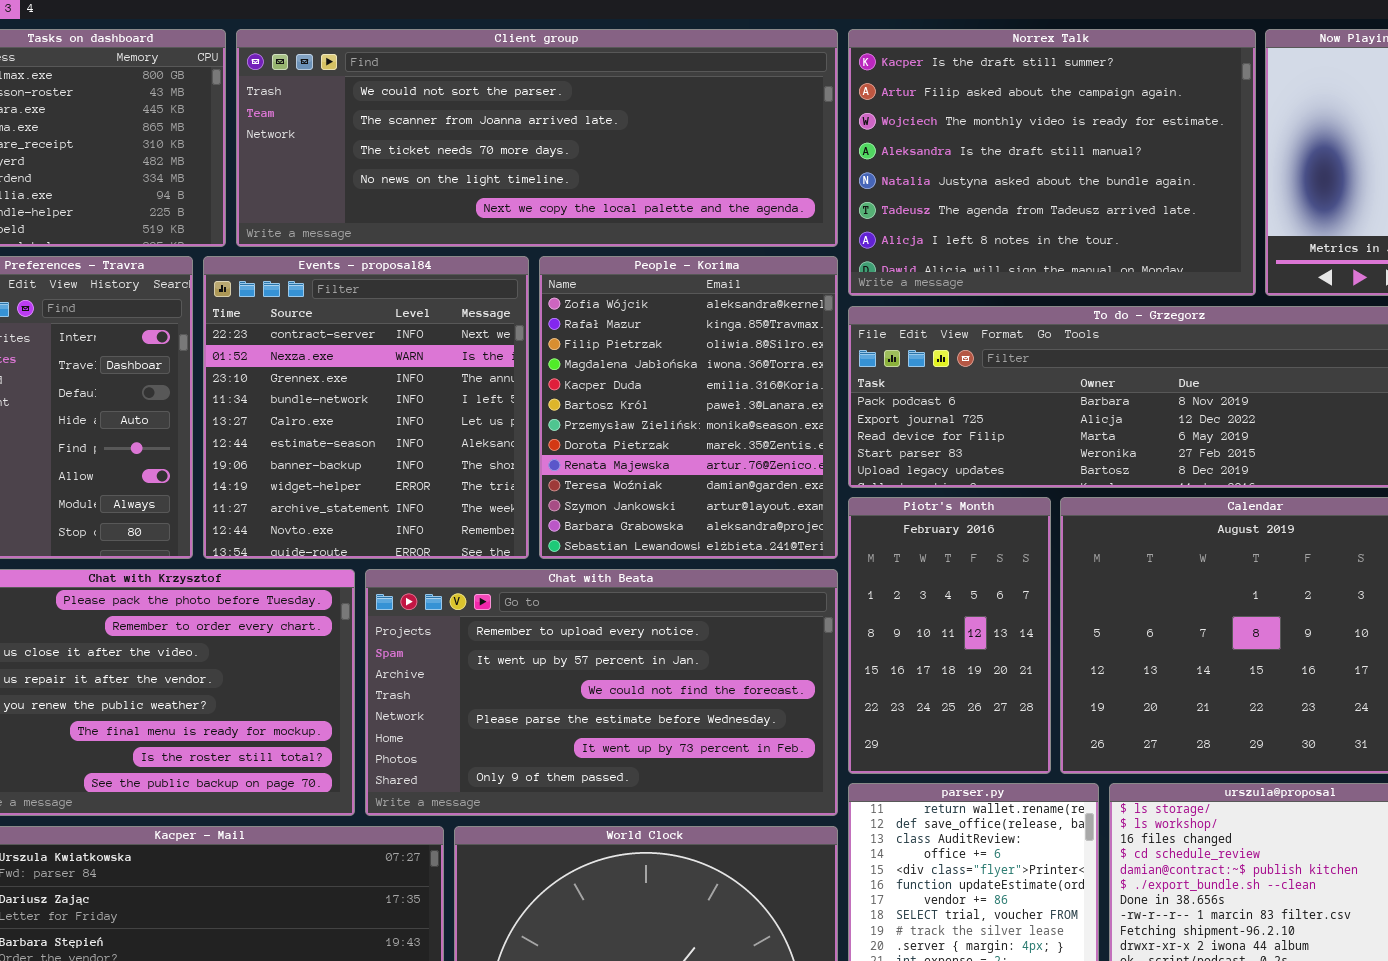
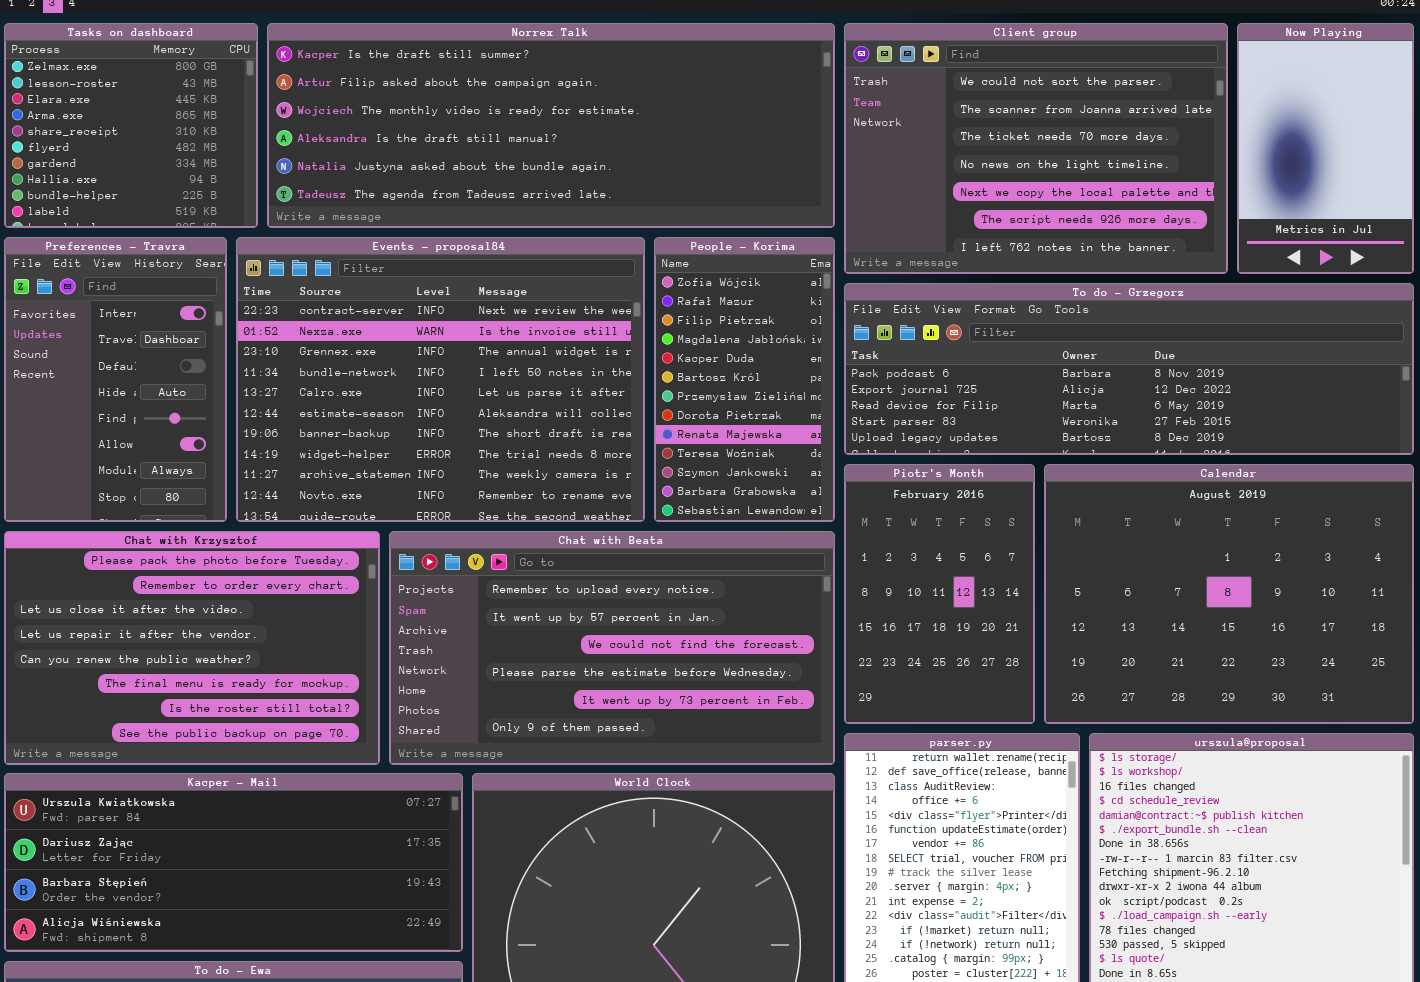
Client group: [236,29,838,247] -> [844,23,1228,274], moved, resized
Norrex Talk: [848,29,1256,296] -> [267,23,835,228], moved, resized
Events - proposal84: [203,256,529,559] -> [236,237,645,522], resized
People - Korima: [539,256,838,559] -> [654,237,835,522], resized

